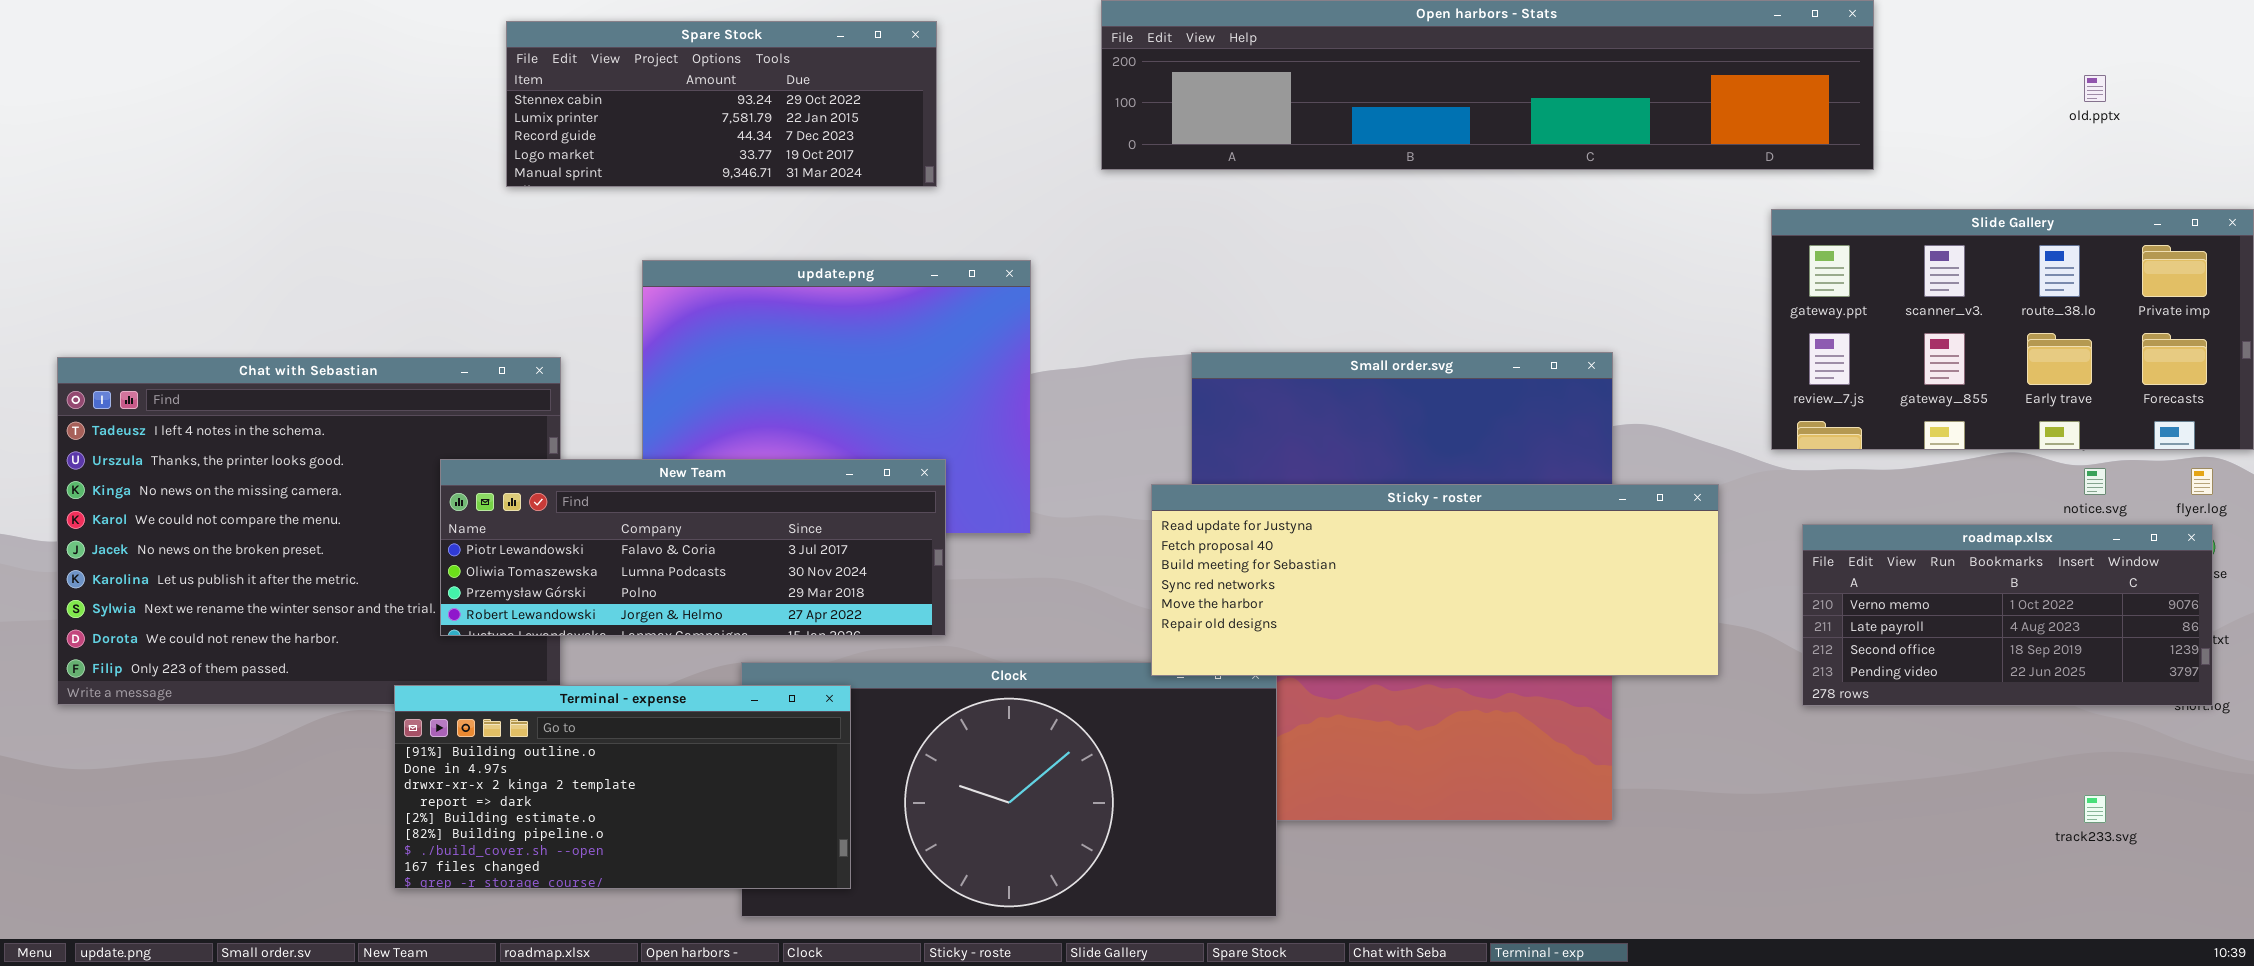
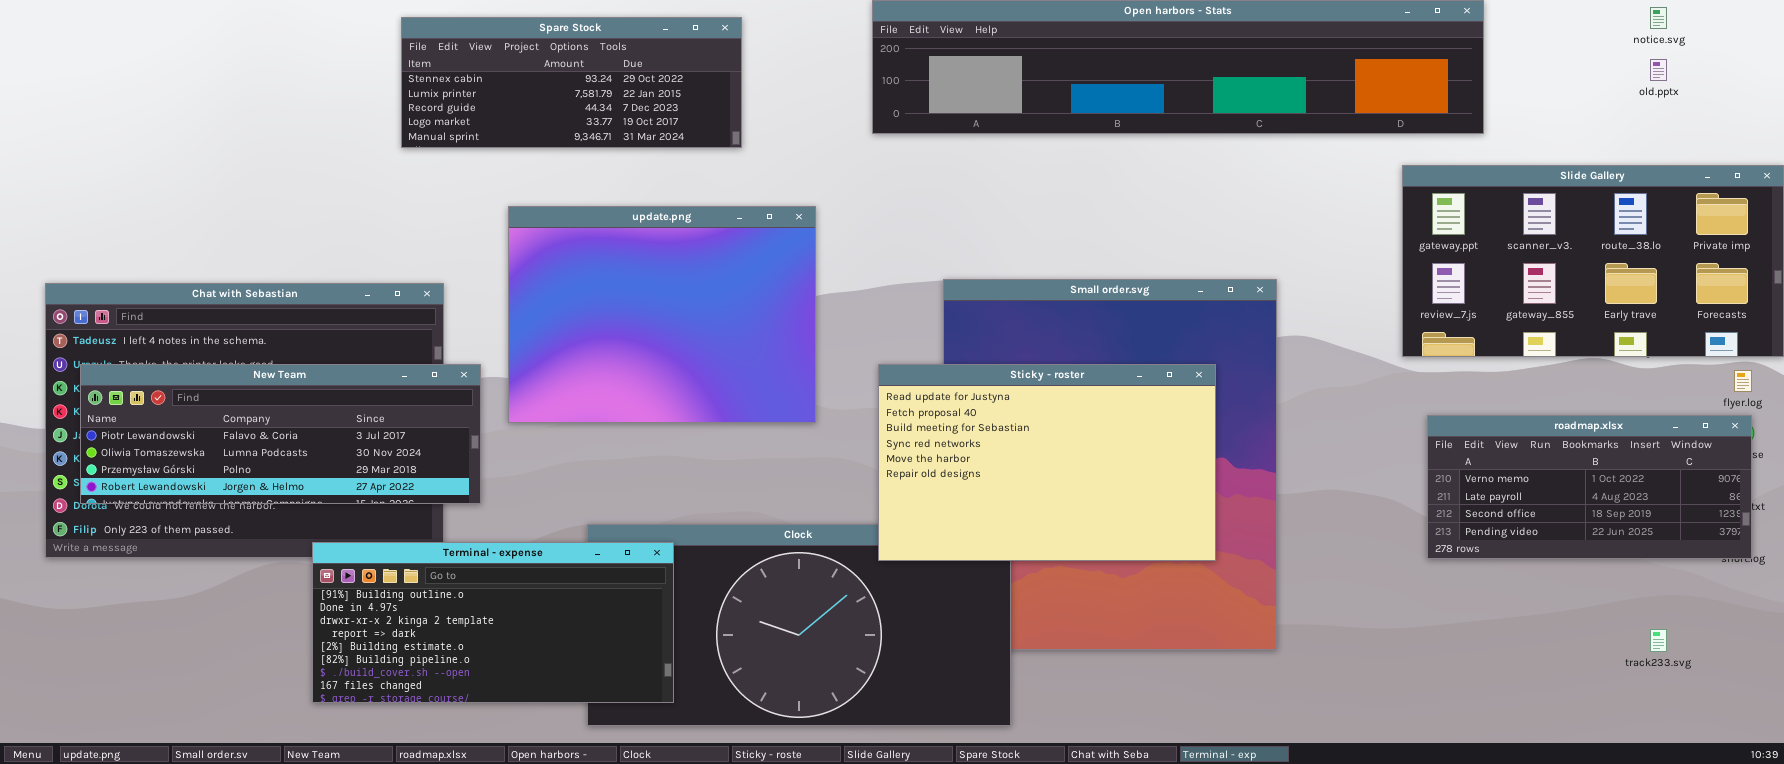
New Team: [440,459,946,636] -> [80,364,481,504], moved
notice.svg: [2084,468,2106,495] -> [1650,7,1667,29], moved
Sticky - roster: [1151,484,1719,676] -> [878,364,1216,561], moved, resized

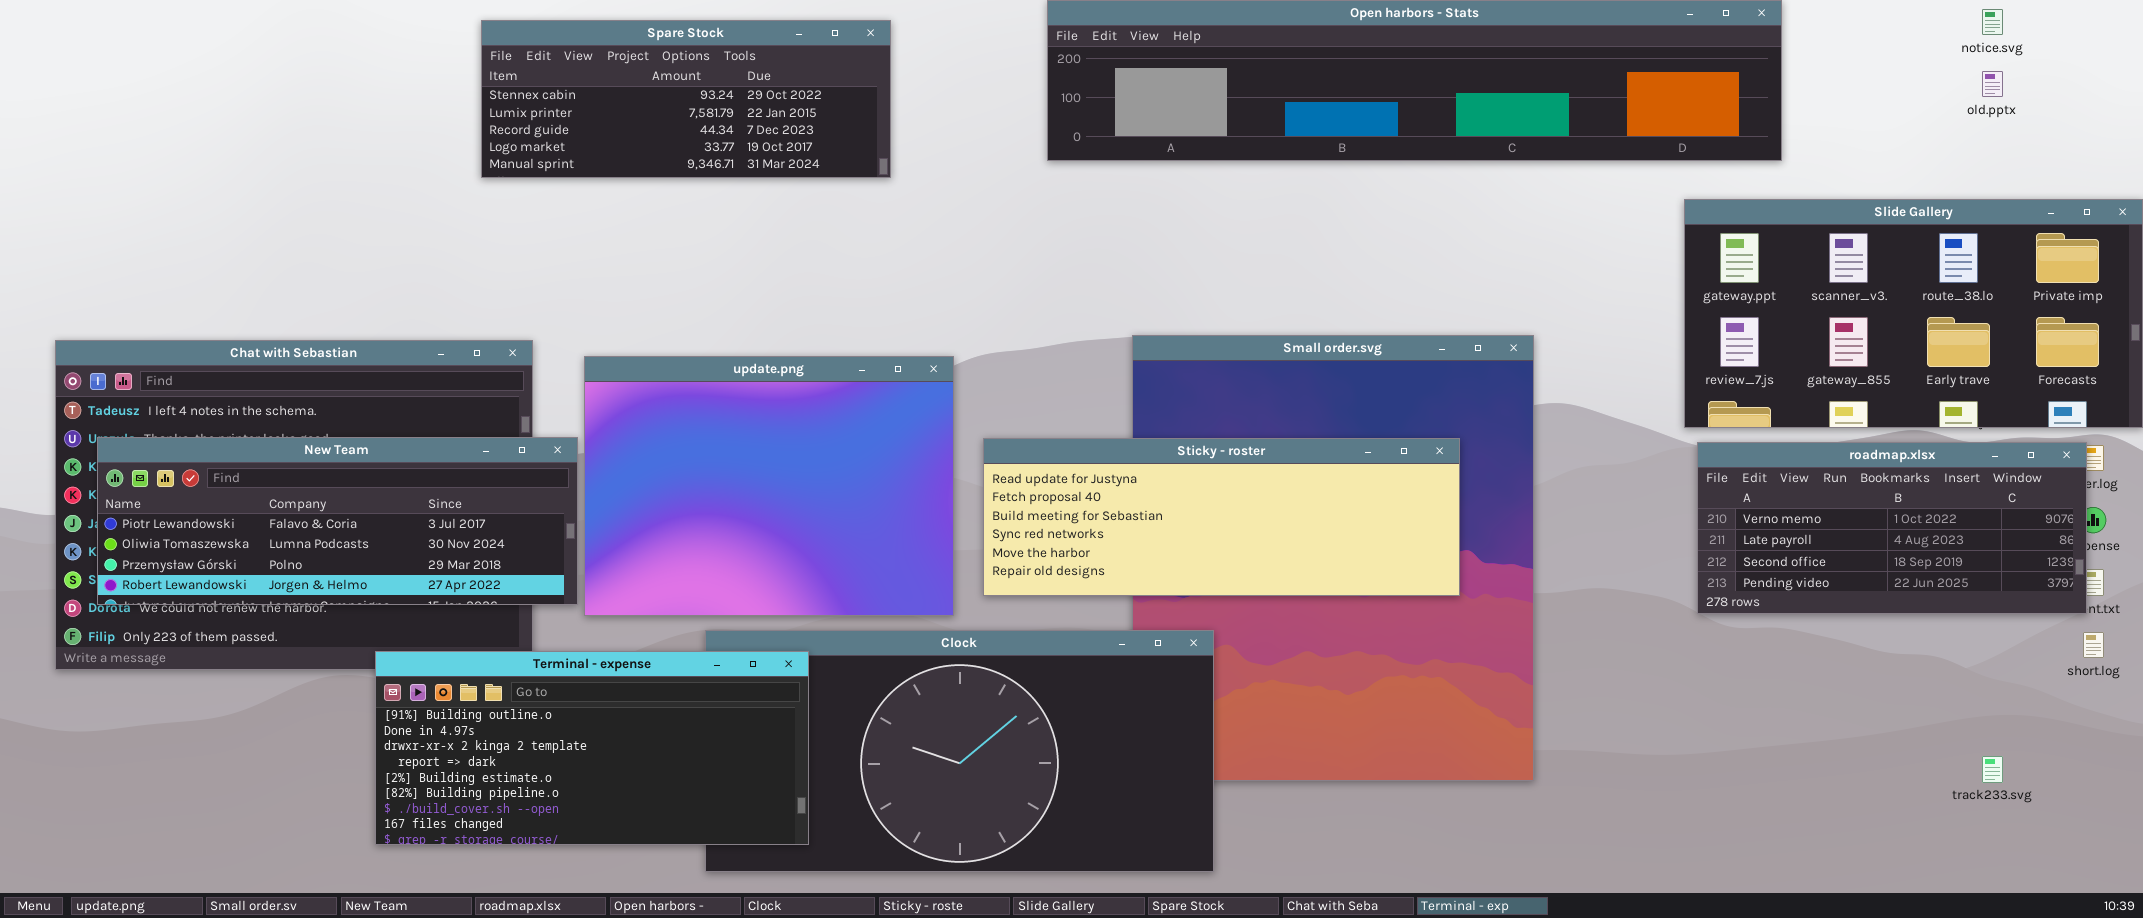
update.png: [508,206,816,423] -> [584,356,954,616], moved
Sticky - roster: [878,364,1216,561] -> [983,438,1460,596], resized
roadmap.xlsx: [1427,415,1752,559] -> [1697,442,2087,614], moved

